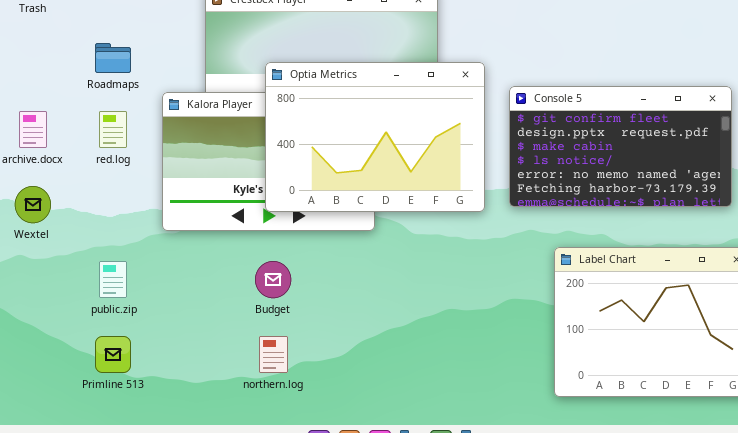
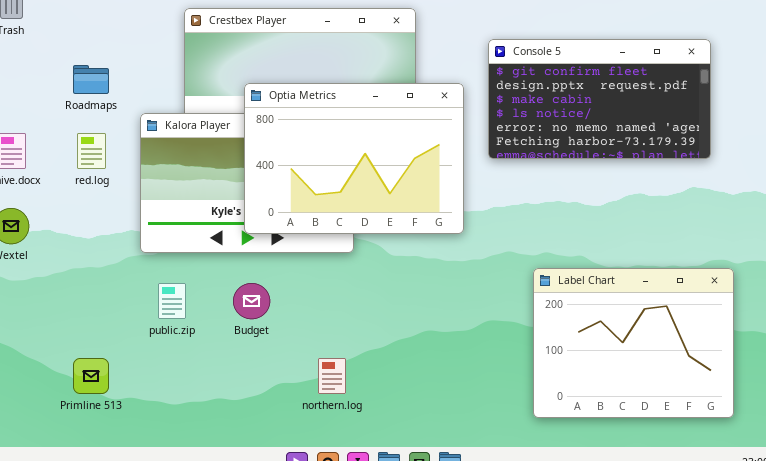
Console 5: [509,86,732,207] -> [488,39,711,159], moved
public.zip: [99,261,127,298] -> [158,283,186,319], moved
northern.log: [259,336,288,373] -> [318,358,346,394], moved

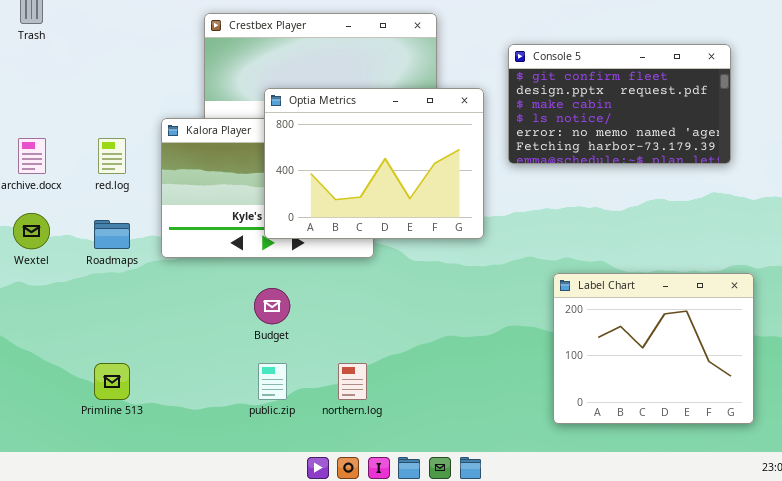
Roadmaps: [73,65,109,94] -> [94,220,130,249], moved
public.zip: [158,283,186,319] -> [258,363,287,400], moved

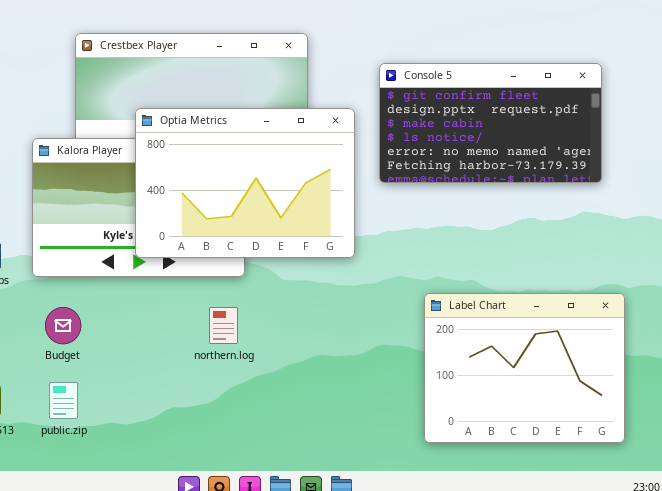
Budget: [254,288,290,324] -> [45,307,81,344], moved
public.zip: [258,363,287,400] -> [49,382,78,419], moved
northern.log: [338,363,367,400] -> [209,307,238,344], moved

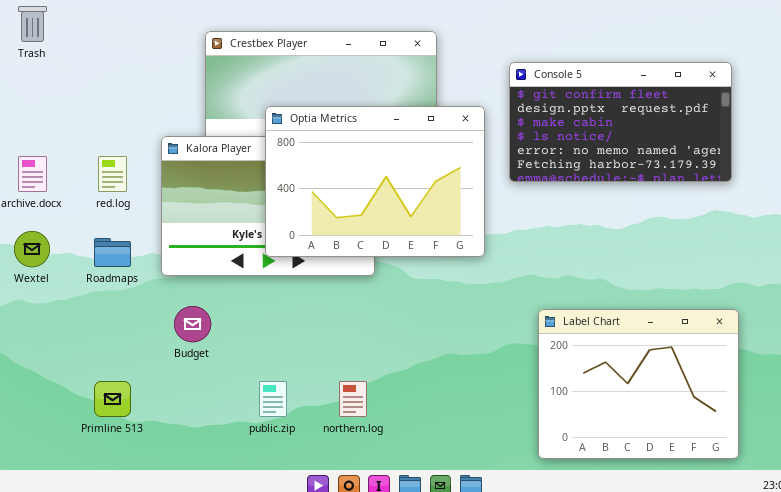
Label Chart: [424,293,625,443] -> [538,309,739,459], moved
northern.log: [209,307,238,344] -> [339,381,367,417], moved
public.zip: [49,382,78,419] -> [259,381,287,417], moved

